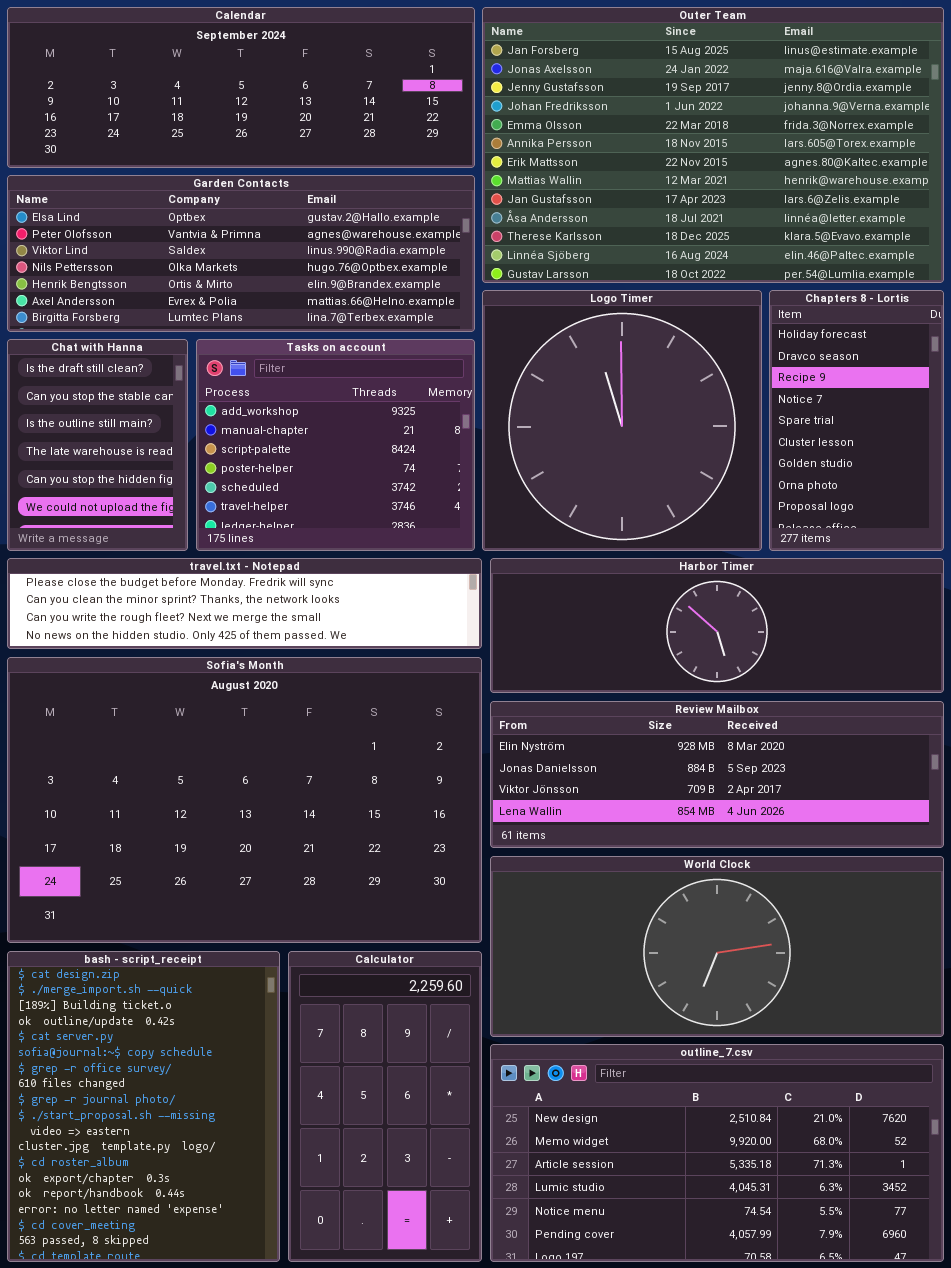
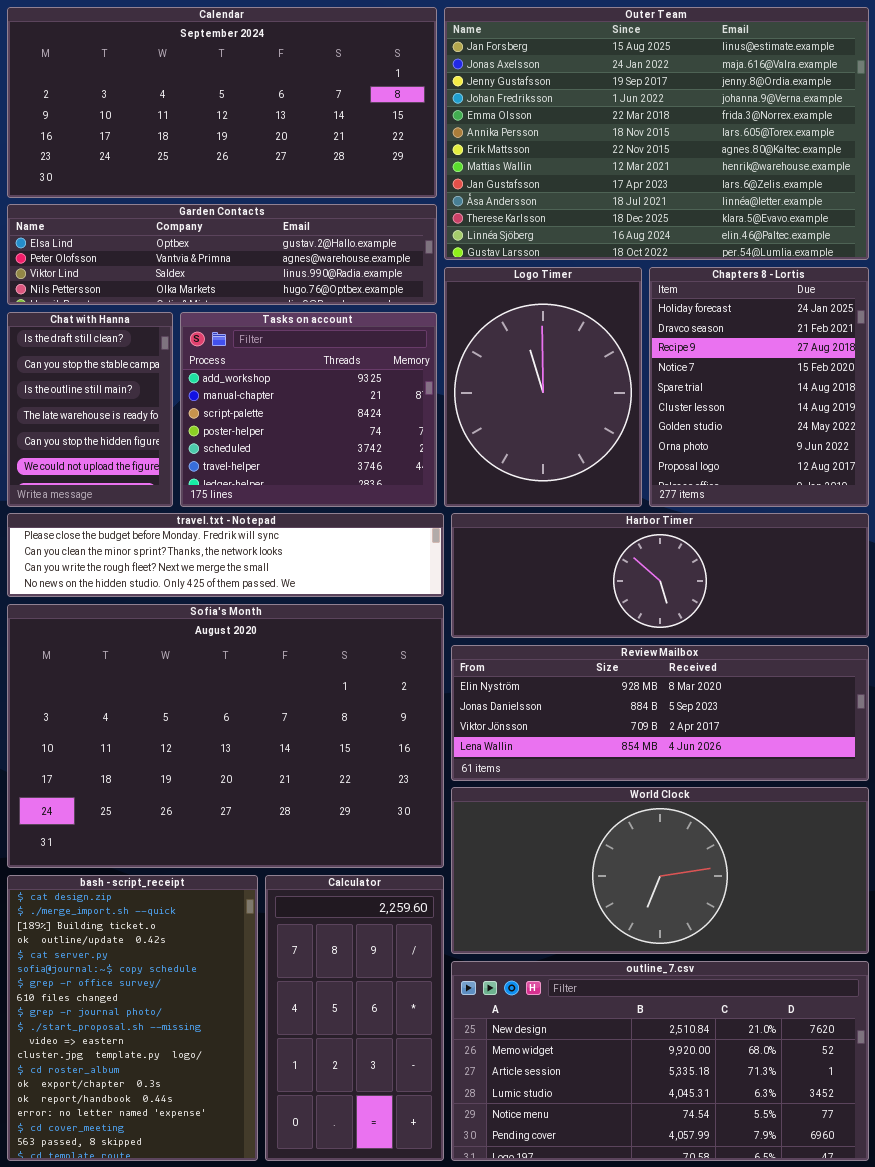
Calendar: [7,7,475,168] -> [7,7,437,198], resized
Garden Contacts: [7,175,475,332] -> [7,204,437,305], resized
Logo Timer: [482,290,762,551] -> [444,267,642,507], resized
Chapters 8 - Lortis: [769,290,944,551] -> [649,267,869,507], resized

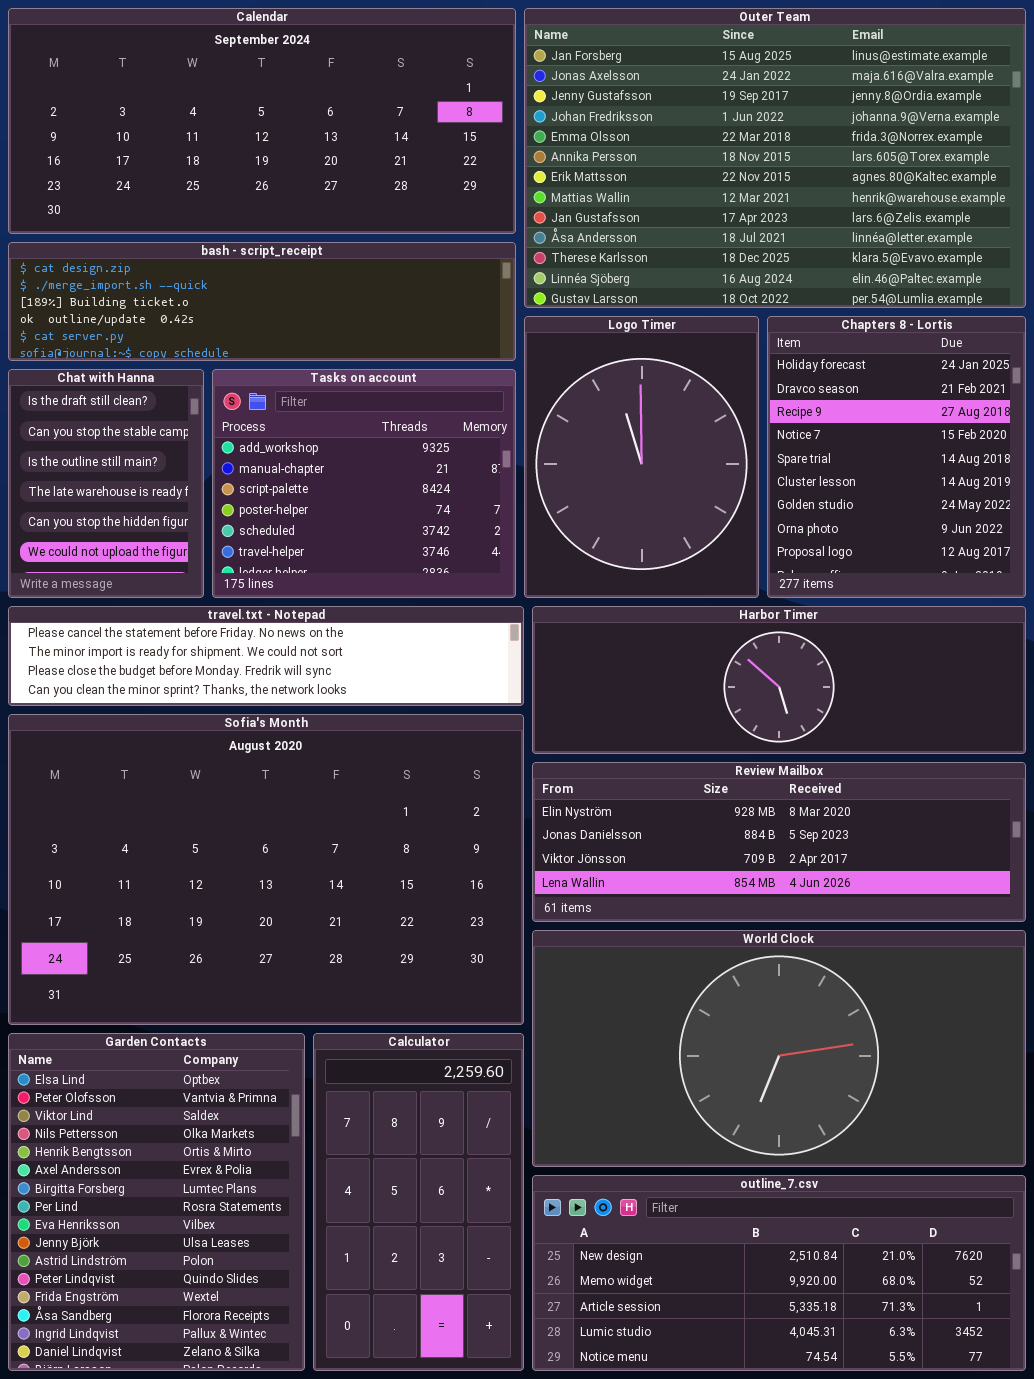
Garden Contacts: [7,204,437,305] -> [8,1033,305,1371], moved, resized
travel.txt - Notepad: [7,513,444,597] -> [8,606,524,706], scrolled up 2 rows
World Clock: [451,787,869,954] -> [532,930,1026,1167], resized
bash - script_receipt: [7,875,258,1161] -> [8,242,516,361], moved, resized
outline_7.csv: [451,961,869,1161] -> [532,1175,1026,1371], resized

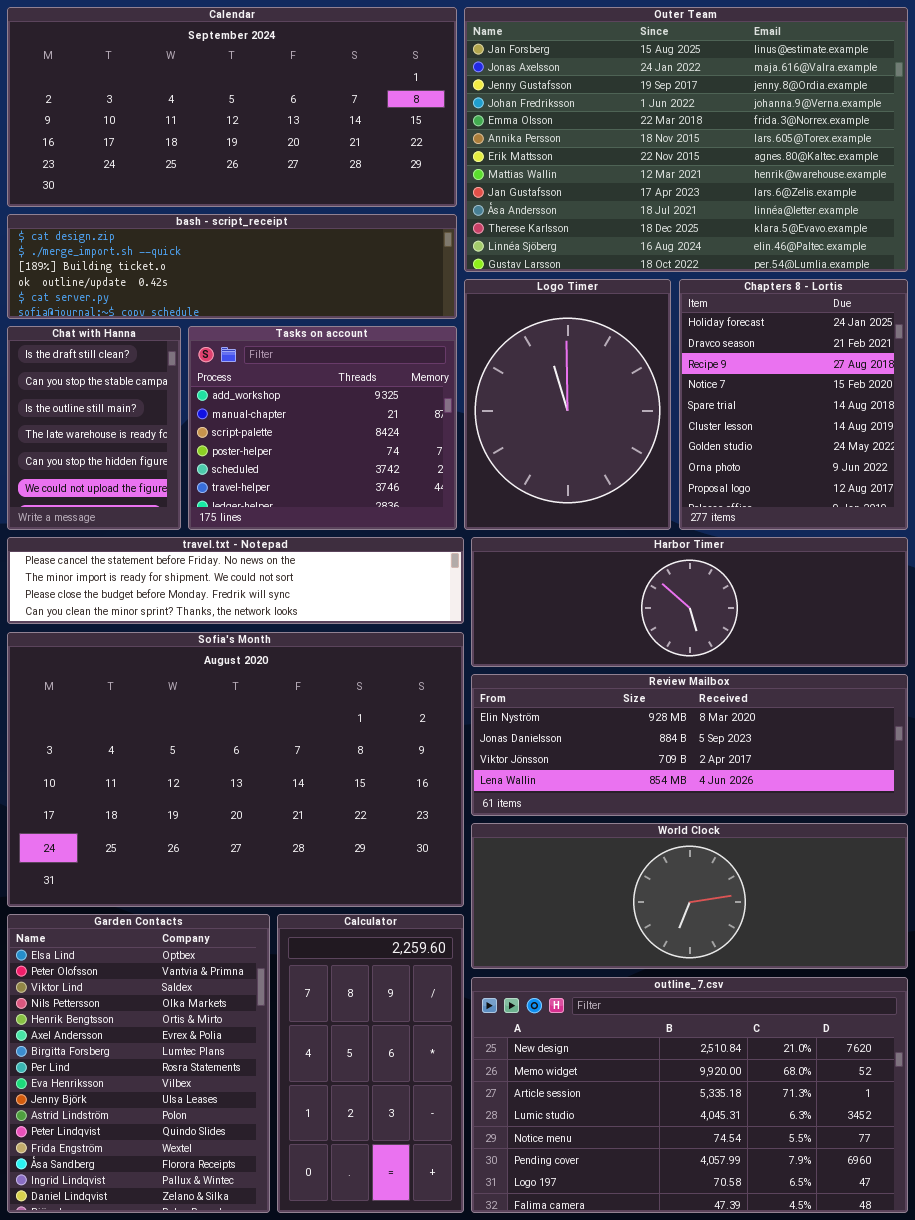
World Clock: [532,930,1026,1167] -> [471,823,908,969], resized
outline_7.csv: [532,1175,1026,1371] -> [471,977,908,1213], resized

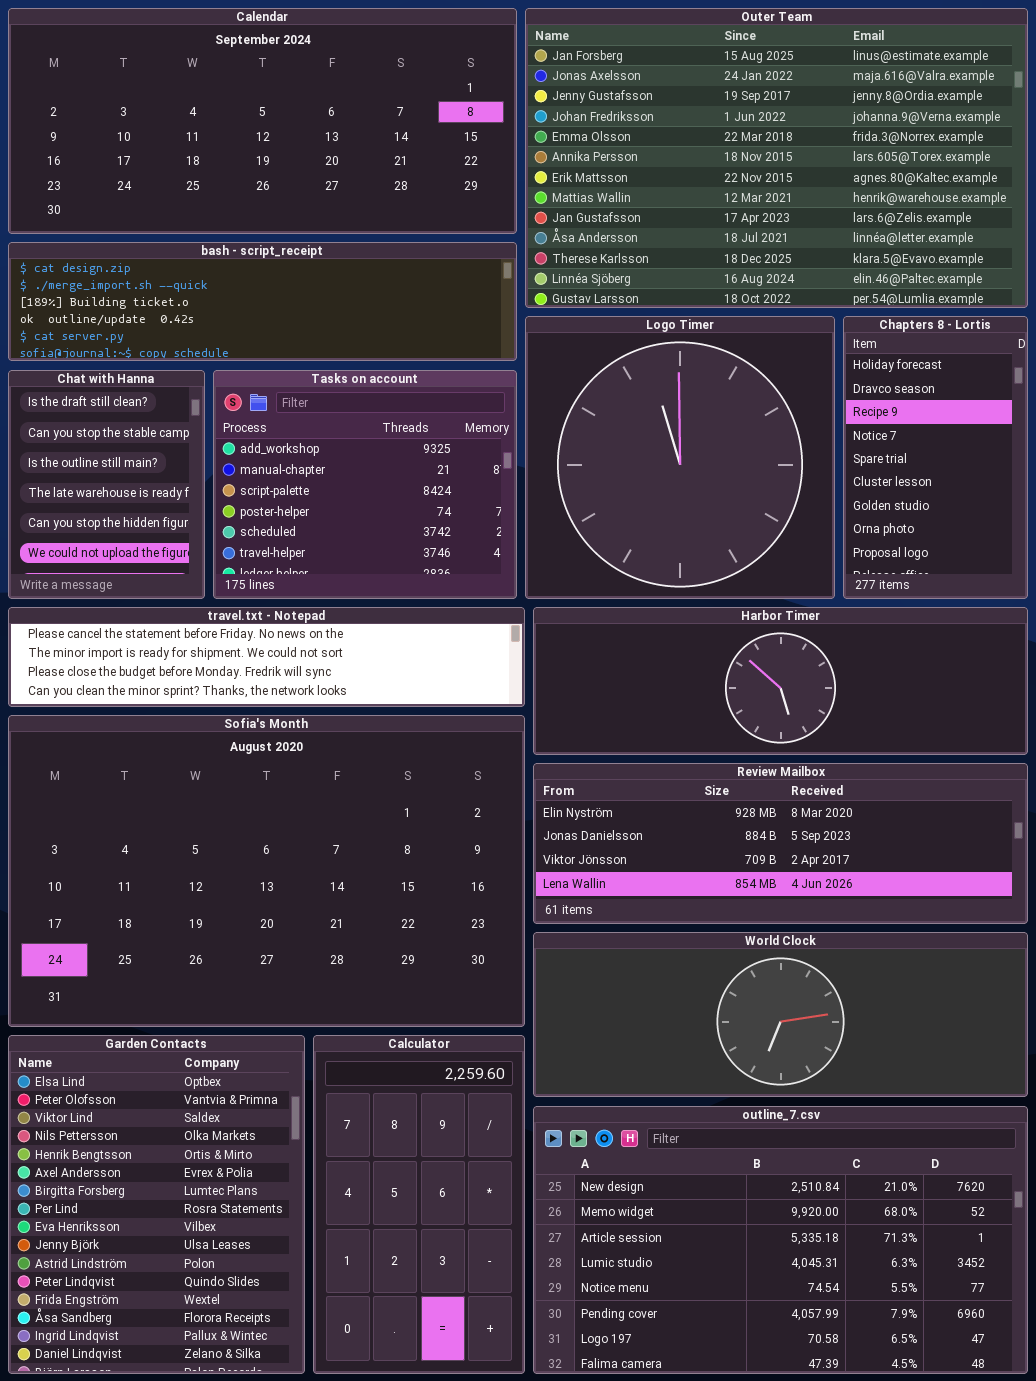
Logo Timer: [464,279,671,530] -> [525,316,835,599], resized
Chapters 8 - Lortis: [679,279,908,530] -> [843,316,1028,599], resized

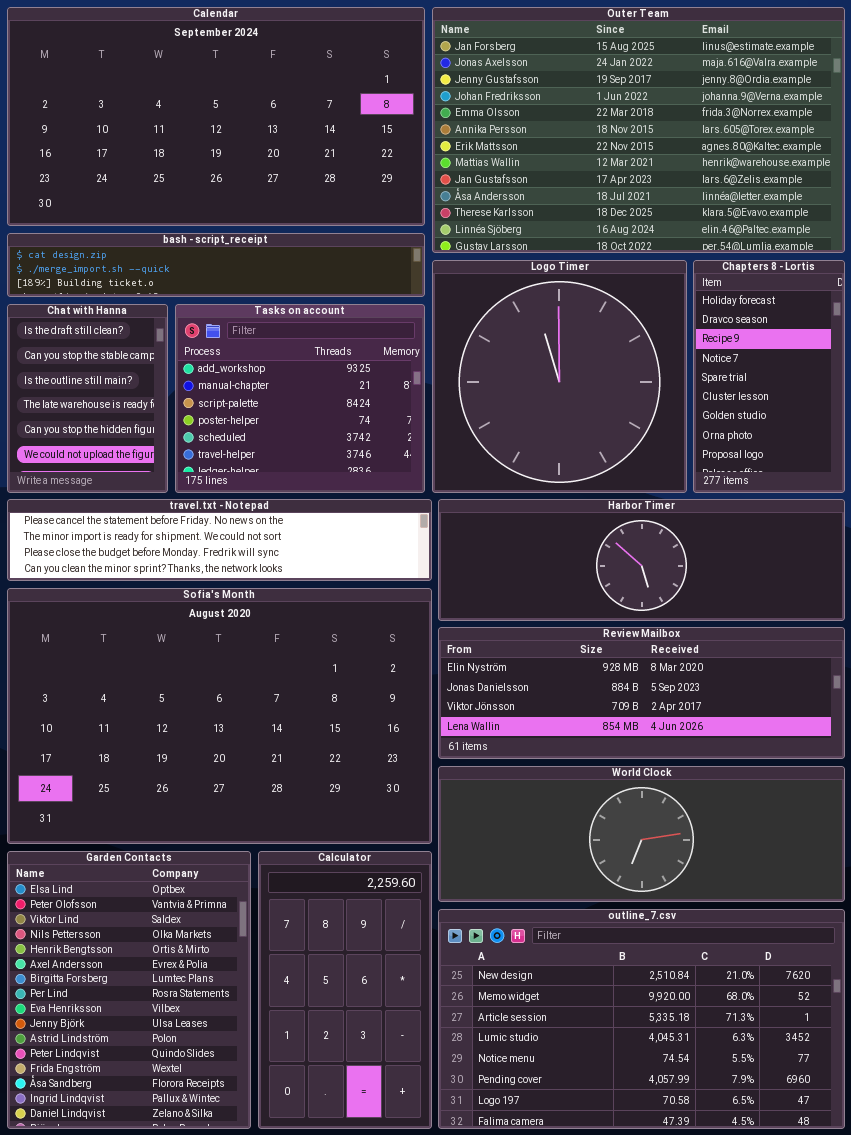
Calendar: [8,8,517,234] -> [7,7,425,226], resized
bash - script_receipt: [8,242,517,361] -> [7,233,425,297], resized

